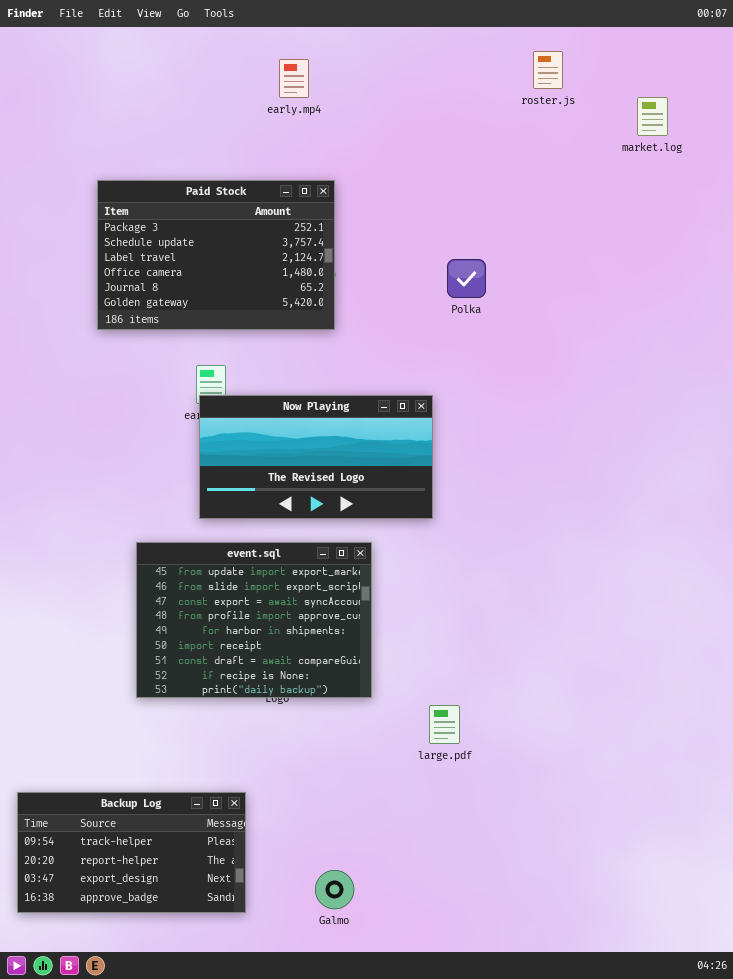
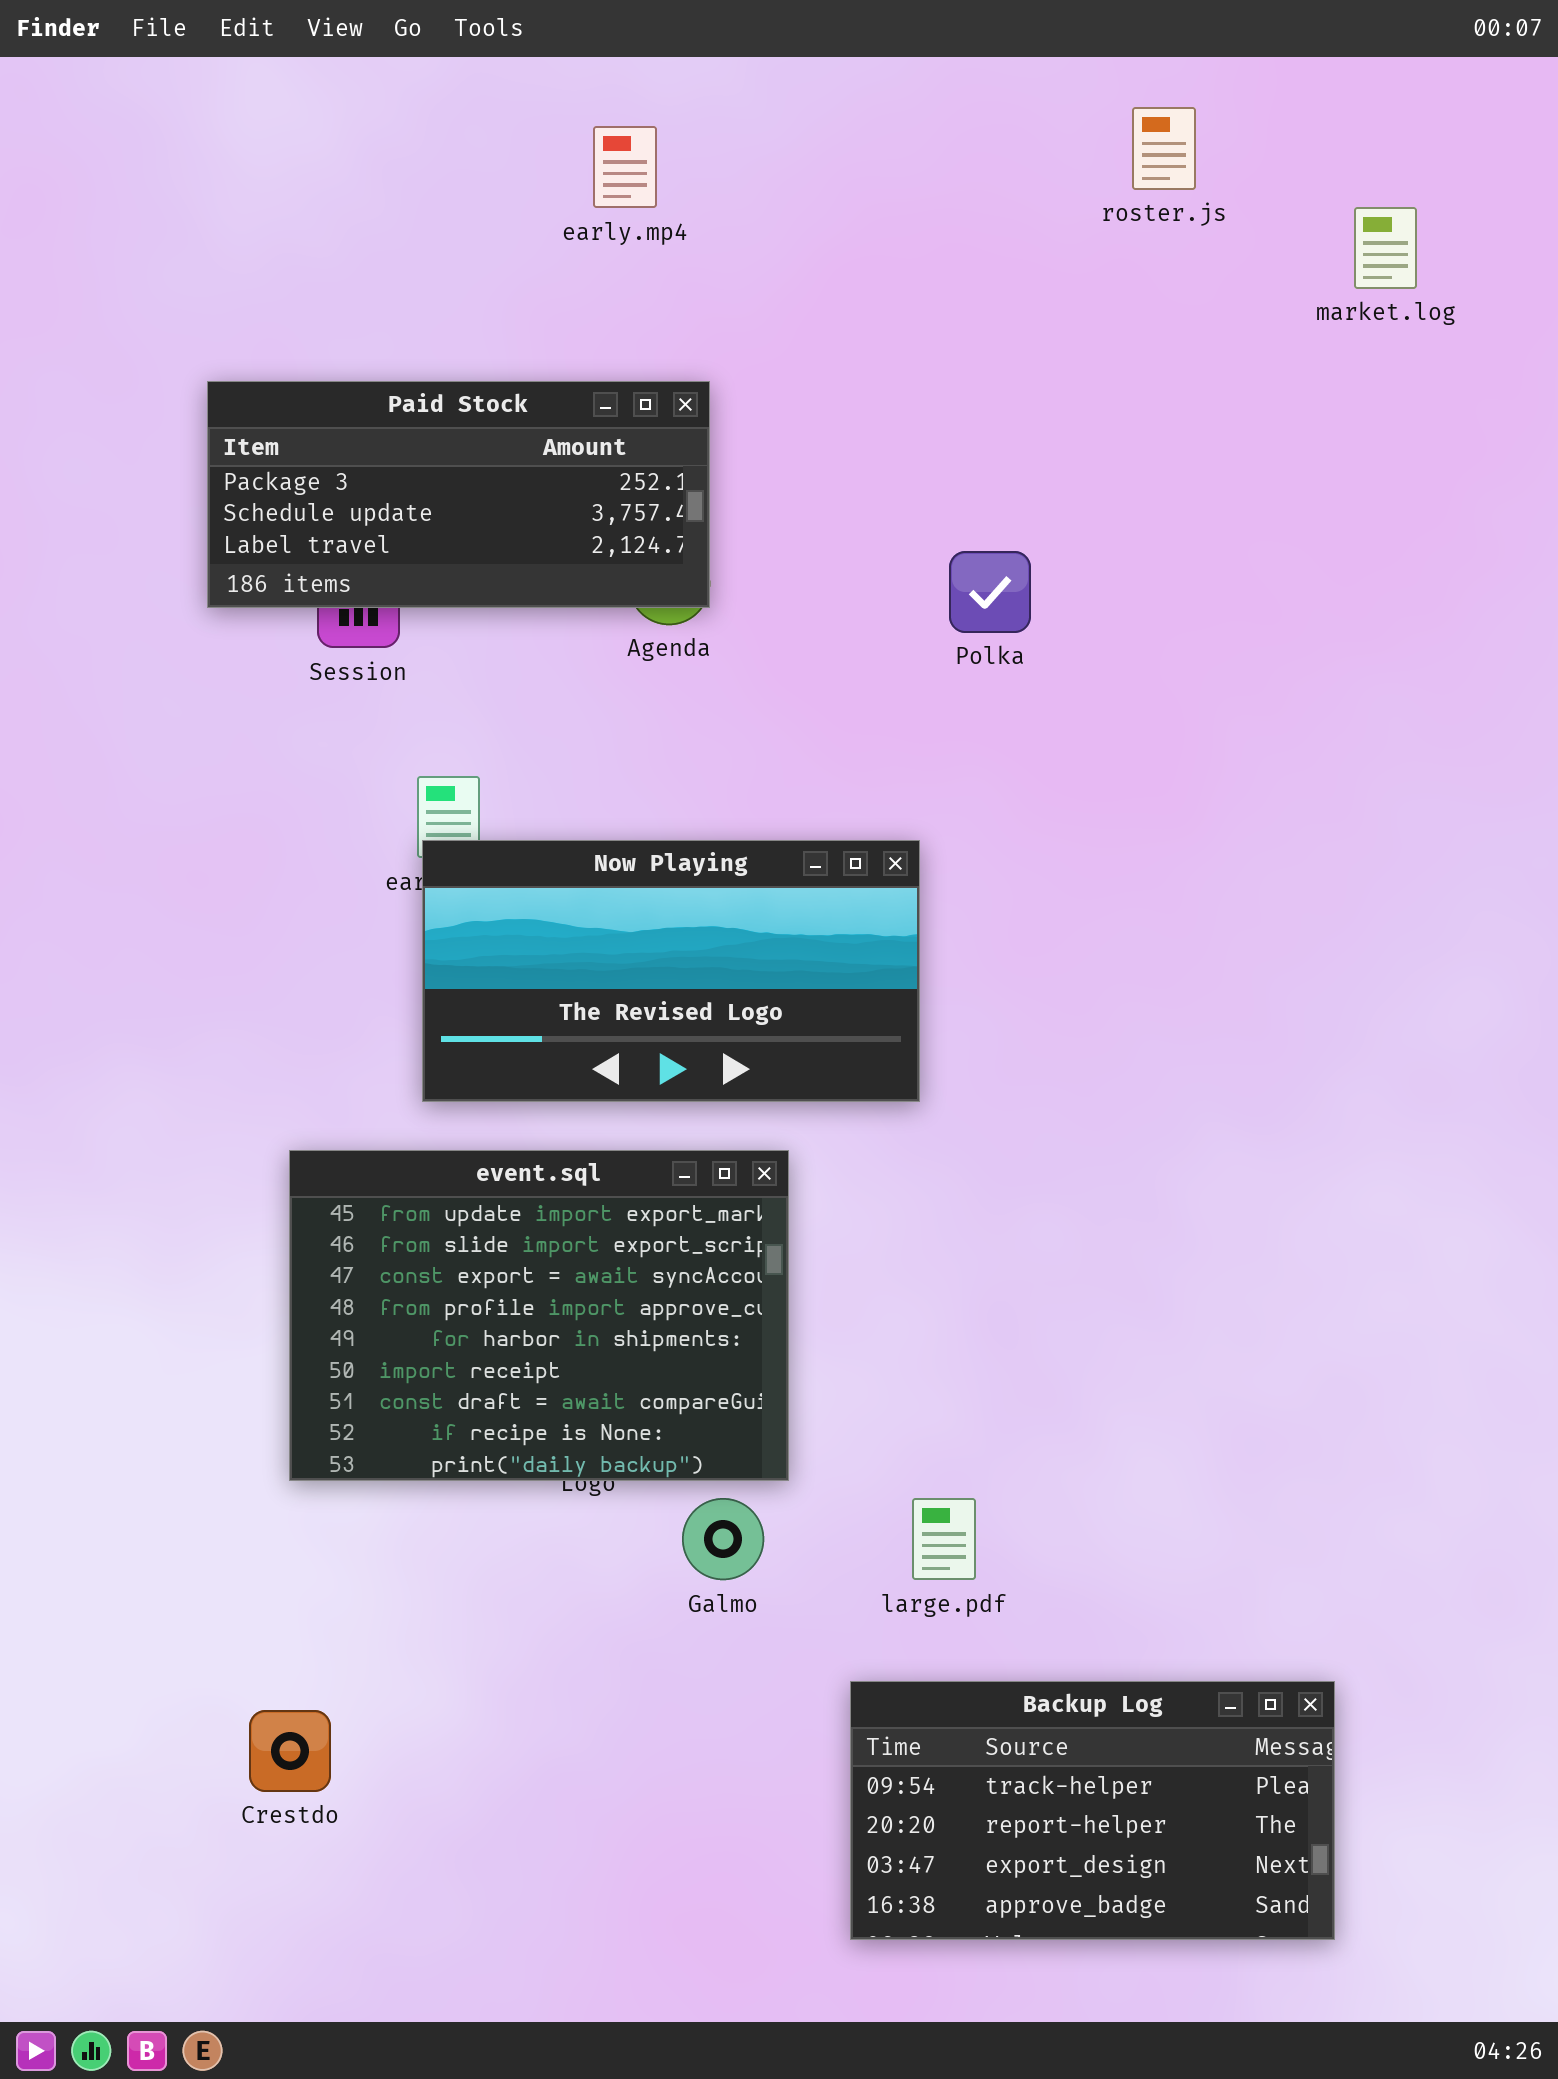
Paid Stock: [97,180,335,330] -> [207,381,710,608], resized
Backup Log: [17,792,246,913] -> [850,1681,1335,1940], moved
Galmo: [315,870,354,909] -> [682,1498,764,1580], moved

